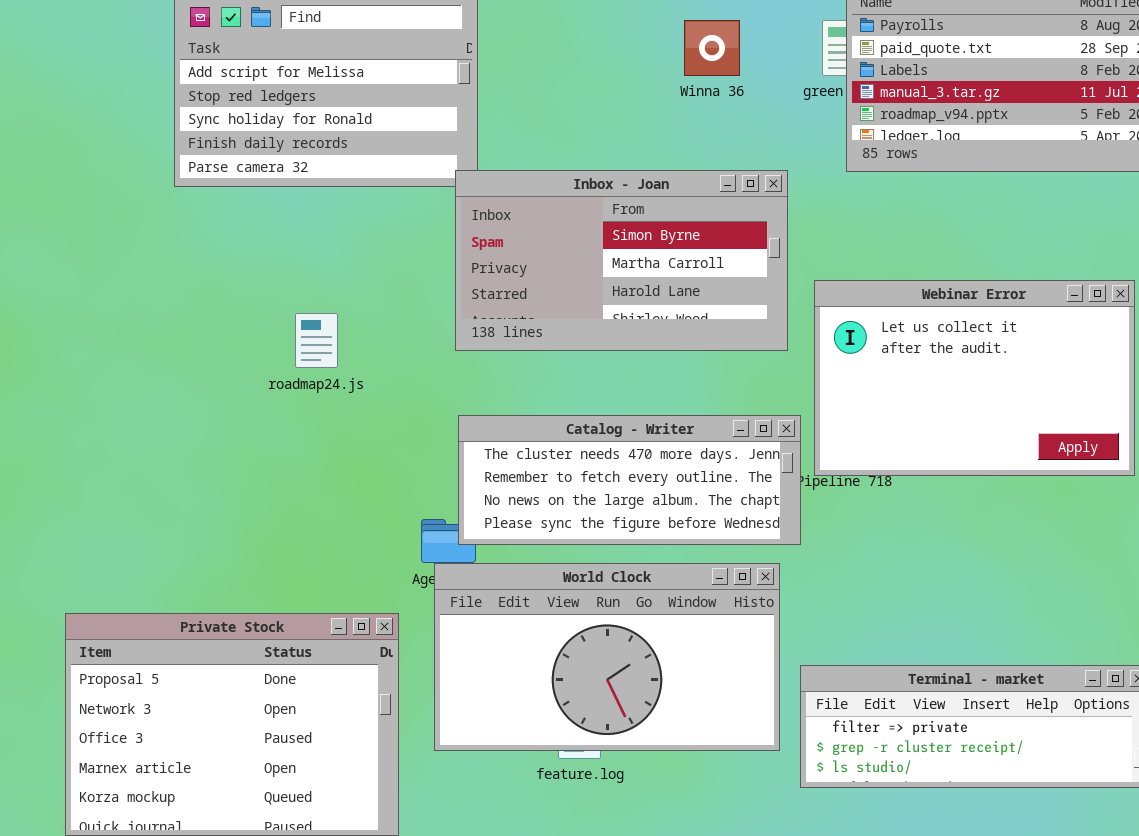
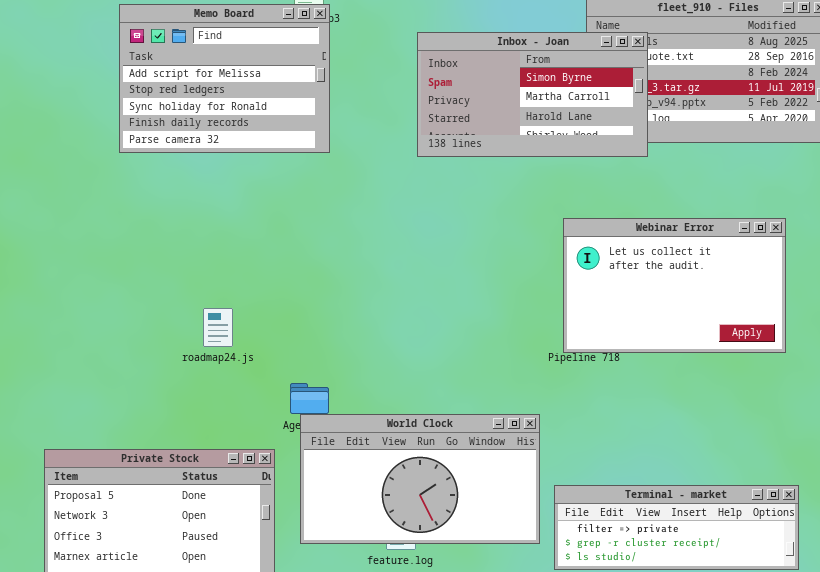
Inbox - Joan: [455,170,788,351] -> [417,32,648,157], moved
roadmap24.js: [295,313,338,368] -> [203,308,233,347], moved
Catalog - Writer: [458,415,801,545] -> none, closed

